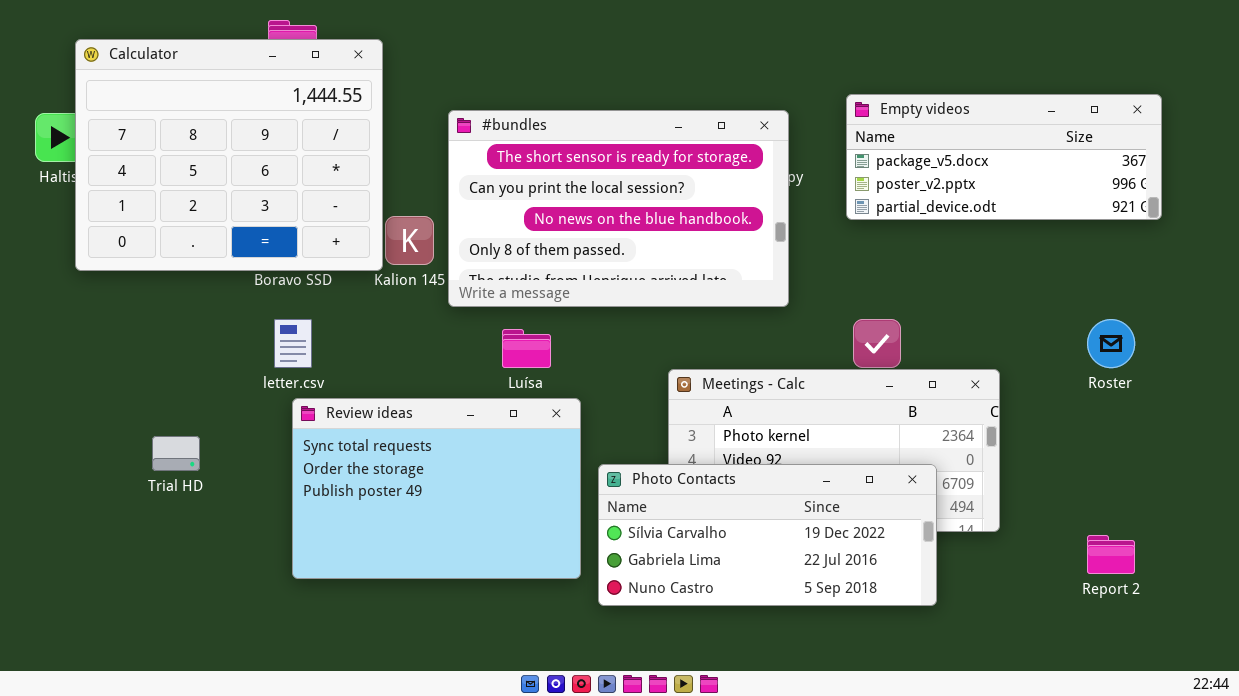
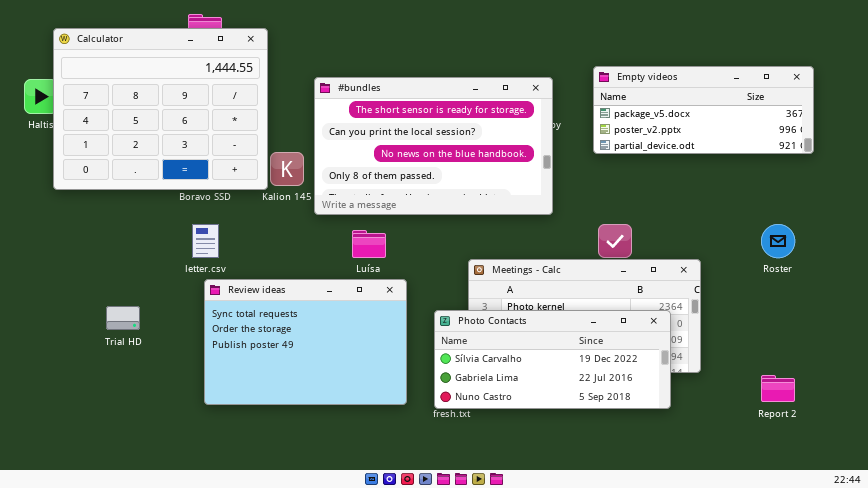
Photo Contacts: [598,464,937,606] -> [434,310,671,409], moved

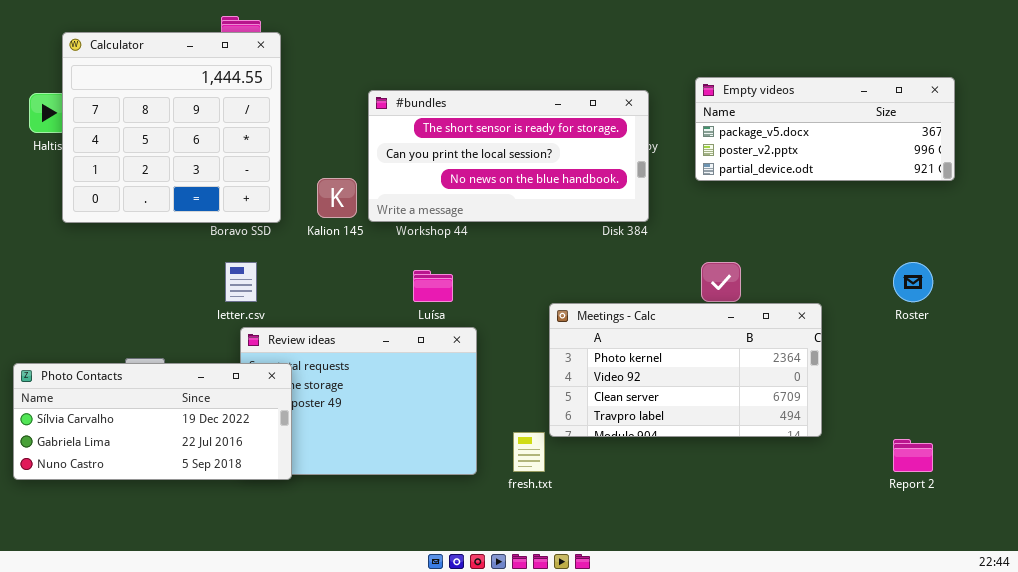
Calculator: [53,28,268,190] -> [62,32,281,223], resized
#bundles: [314,77,553,215] -> [368,90,649,222], resized
Photo Contacts: [434,310,671,409] -> [13,363,292,480], moved

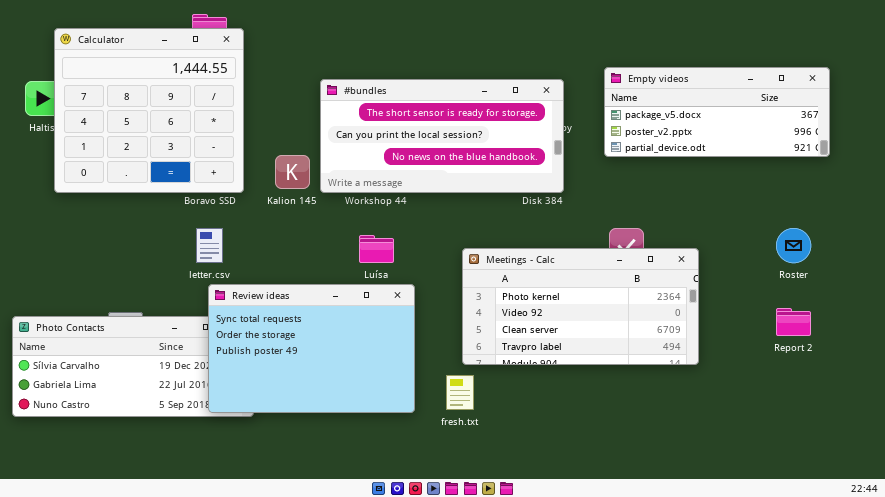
Meetings - Calc: [549,303,822,437] -> [462,248,699,365], moved
Review ideas: [240,327,477,475] -> [208,284,415,413], raised
Report 2: [893,439,933,472] -> [776,308,811,336], moved

